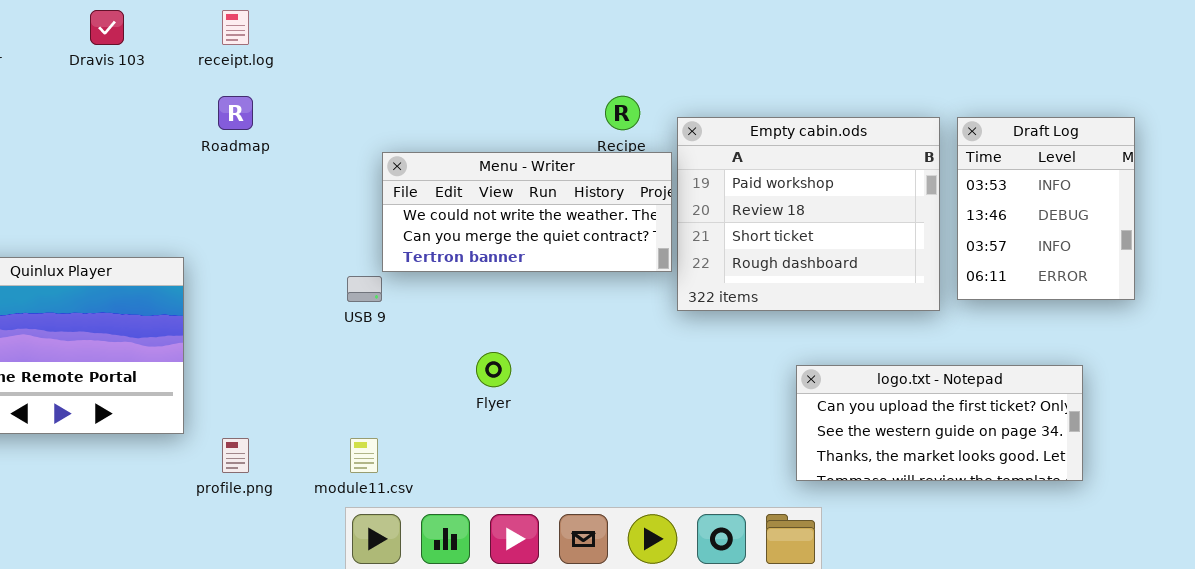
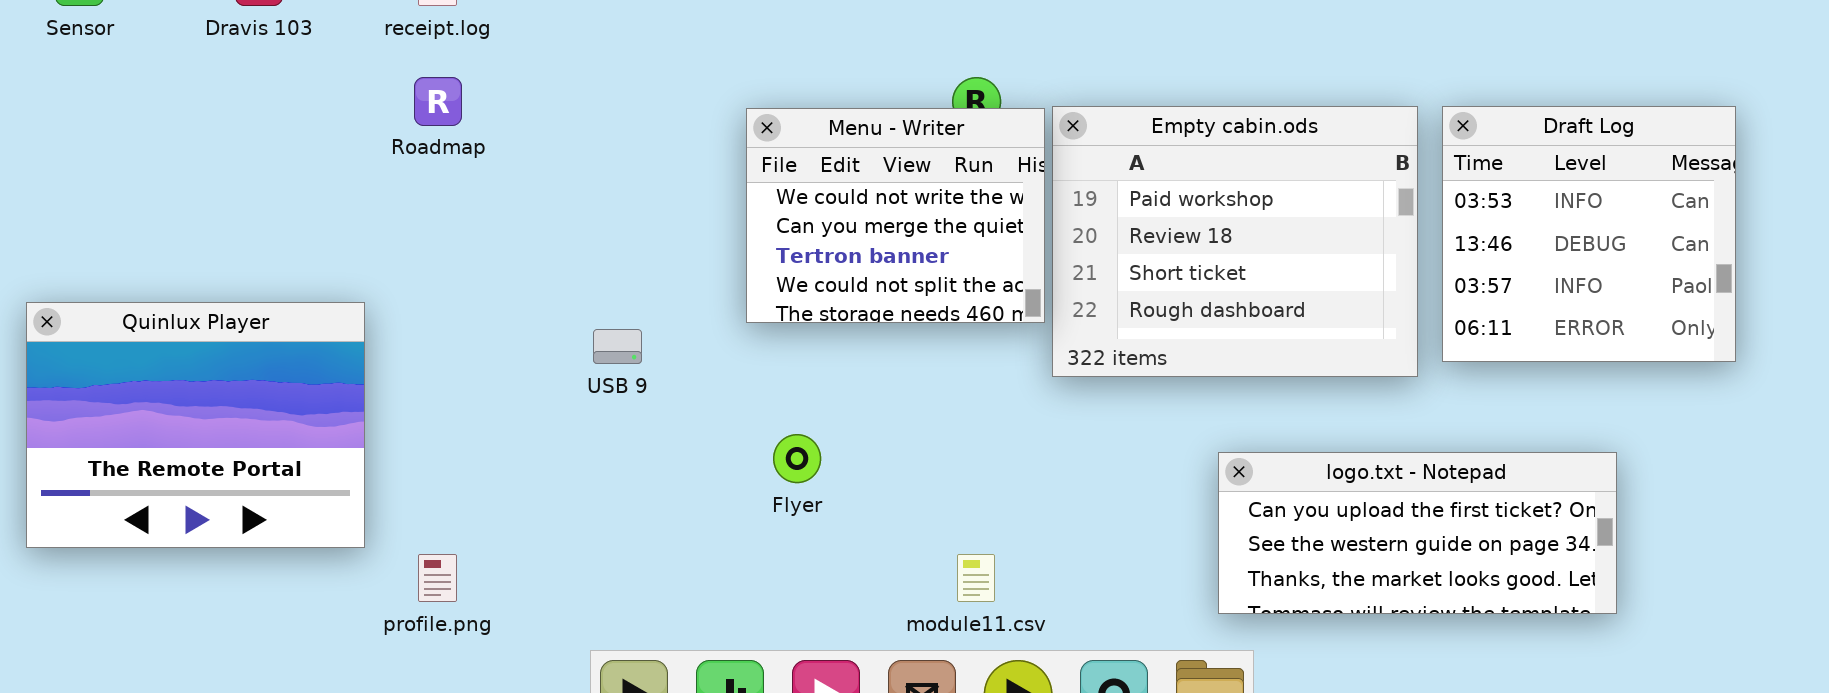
Draft Log: [957,117,1135,300] -> [1442,106,1736,362], resized
Menu - Writer: [382,152,672,272] -> [746,108,1045,323], resized
module11.csv: [350,438,378,473] -> [957,554,995,602], moved

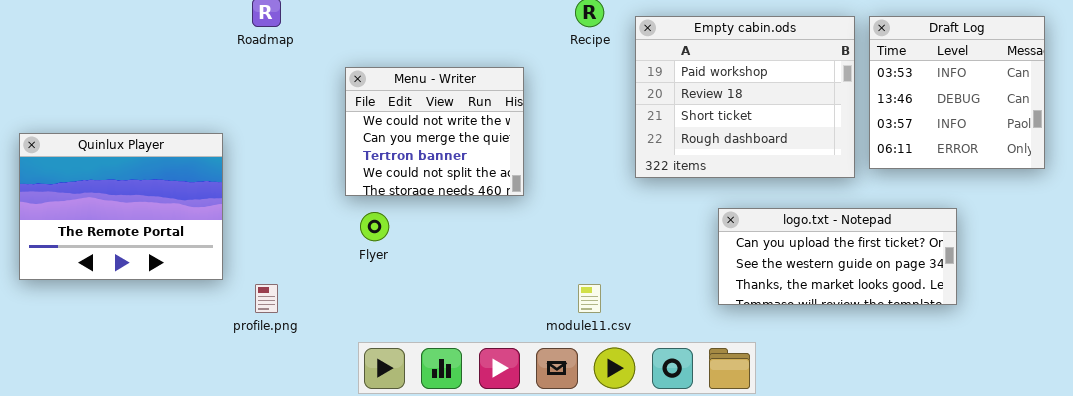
Menu - Writer: [746,108,1045,323] -> [345,67,524,196], moved
Flyer: [773,434,821,483] -> [360,212,389,241], moved
logo.txt - Notepad: [1218,452,1617,614] -> [718,208,957,305], moved

